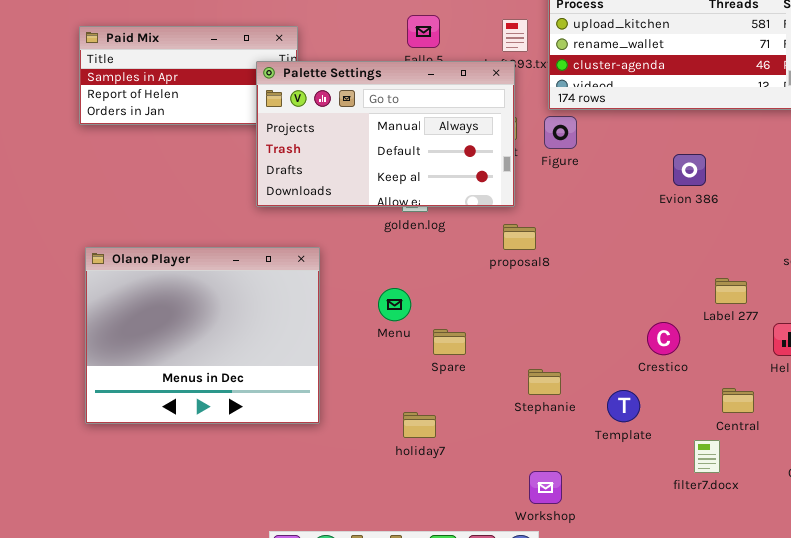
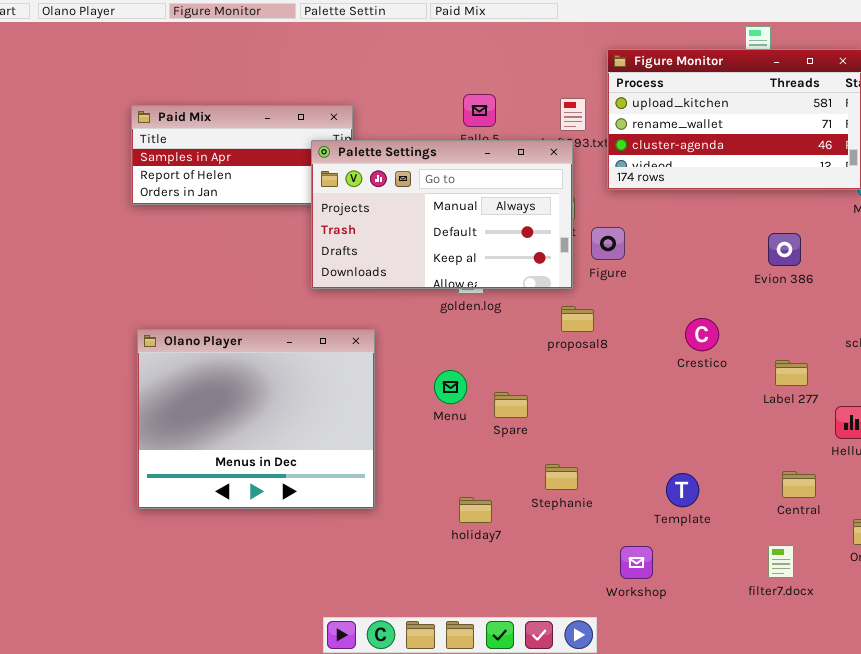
Figure: [544,116,577,149] -> [591,227,625,260], moved
Evion 386: [673,154,706,186] -> [768,233,801,266], moved
Crestico: [647,322,680,355] -> [685,318,719,351], moved
Spare: [433,329,466,355] -> [494,392,528,418], moved
Stephanie: [528,369,561,395] -> [545,464,578,490], moved
filter7.docx: [694,440,720,473] -> [768,545,794,578], moved
Workshop: [529,471,562,504] -> [620,546,653,579], moved

